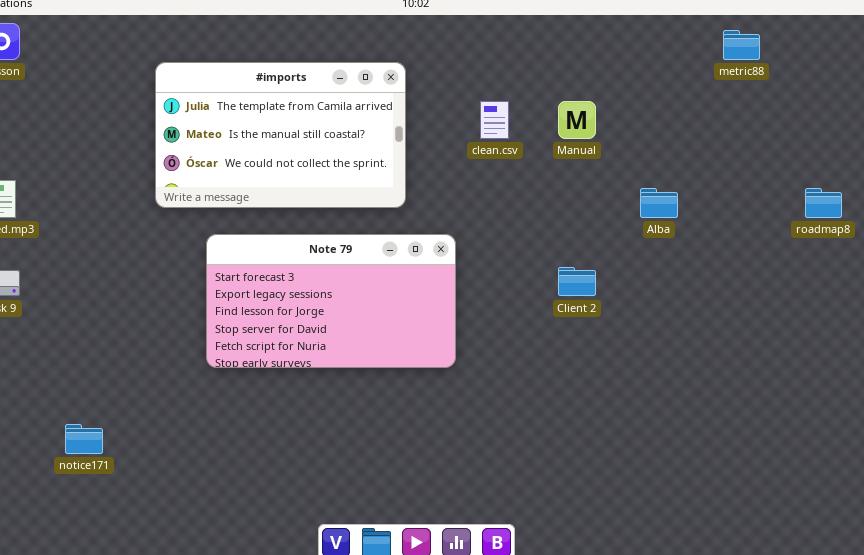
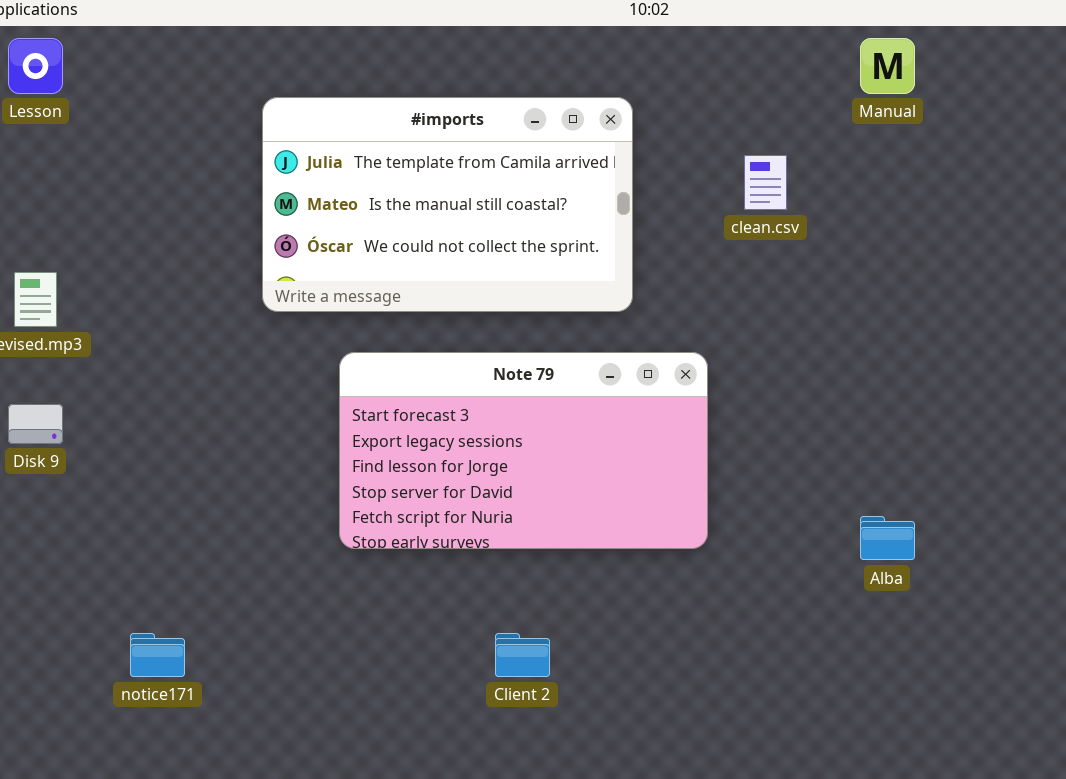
Manual: [558,101,596,139] -> [860,38,915,94], moved
Alba: [640,188,678,218] -> [860,516,915,560], moved
Client 2: [558,267,596,296] -> [495,633,550,677], moved

